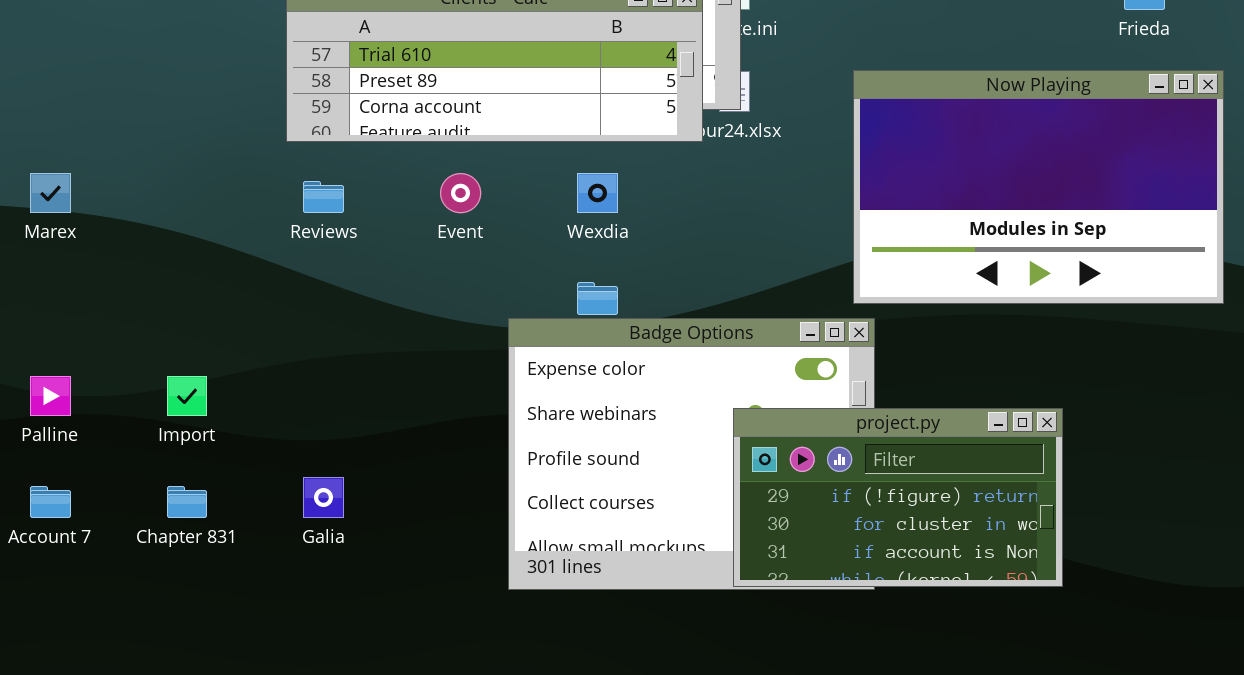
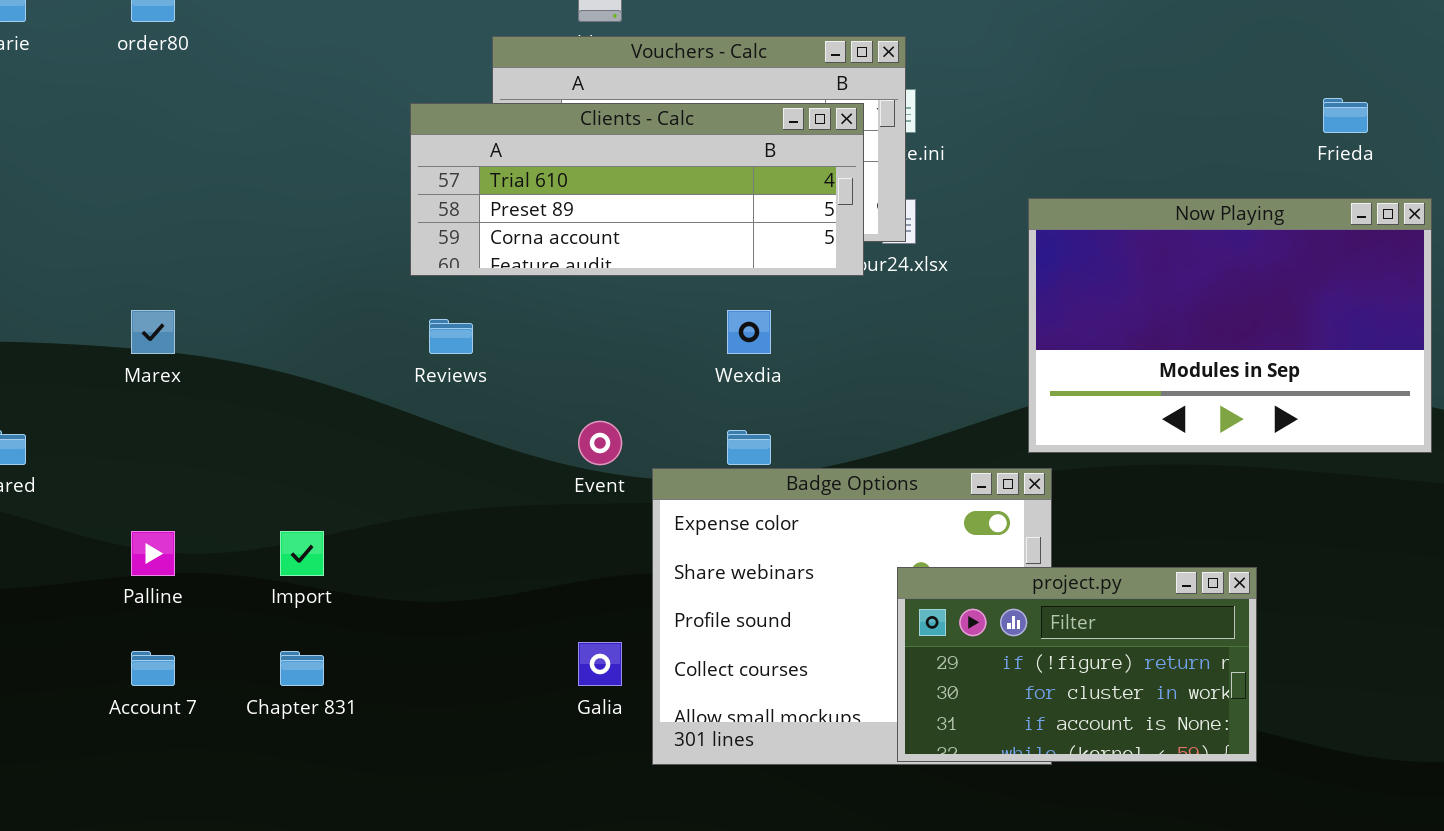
Event: [440,173,481,213] -> [578,421,622,465], moved
Galia: [303,477,344,518] -> [578,642,622,686], moved

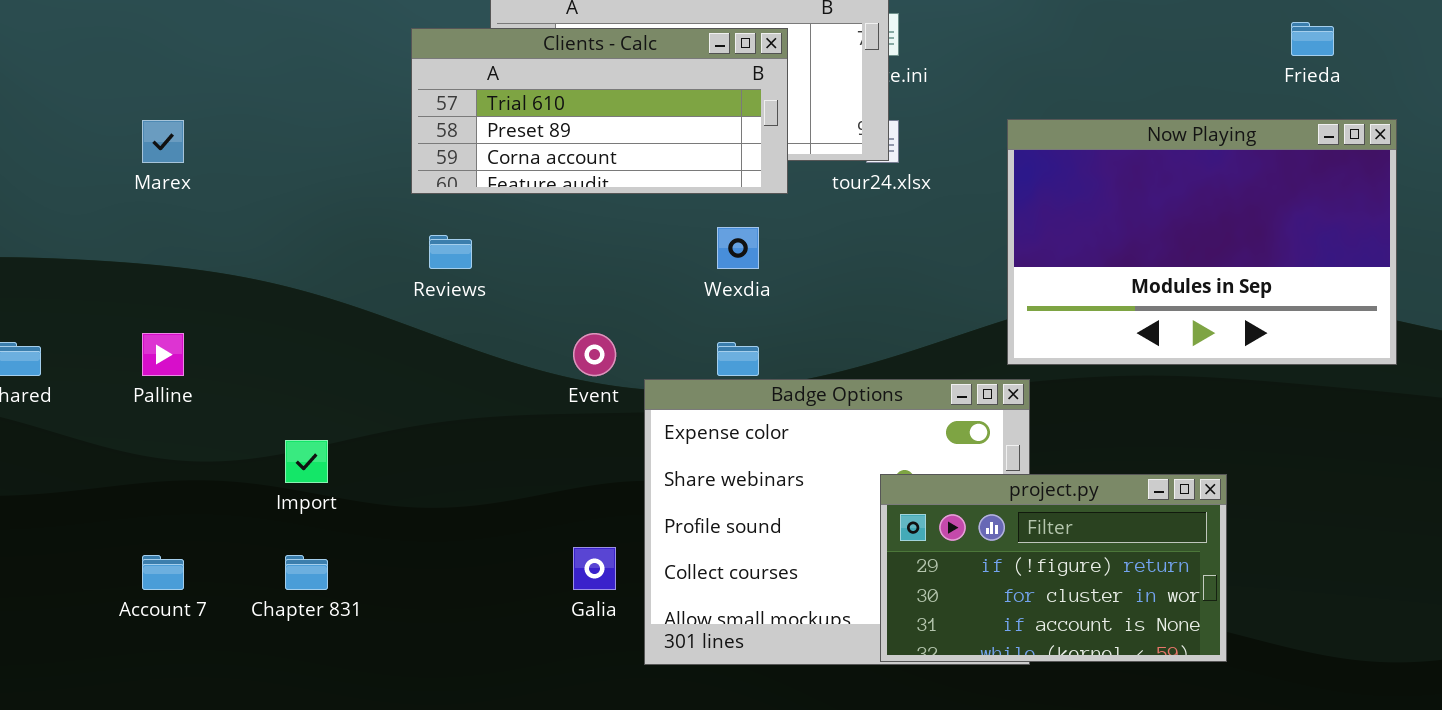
Clients - Calc: [410,103,864,276] -> [411,28,788,194], resized
Marex: [131,310,175,354] -> [142,120,184,163], moved
Palline: [131,531,175,576] -> [142,333,184,376], moved

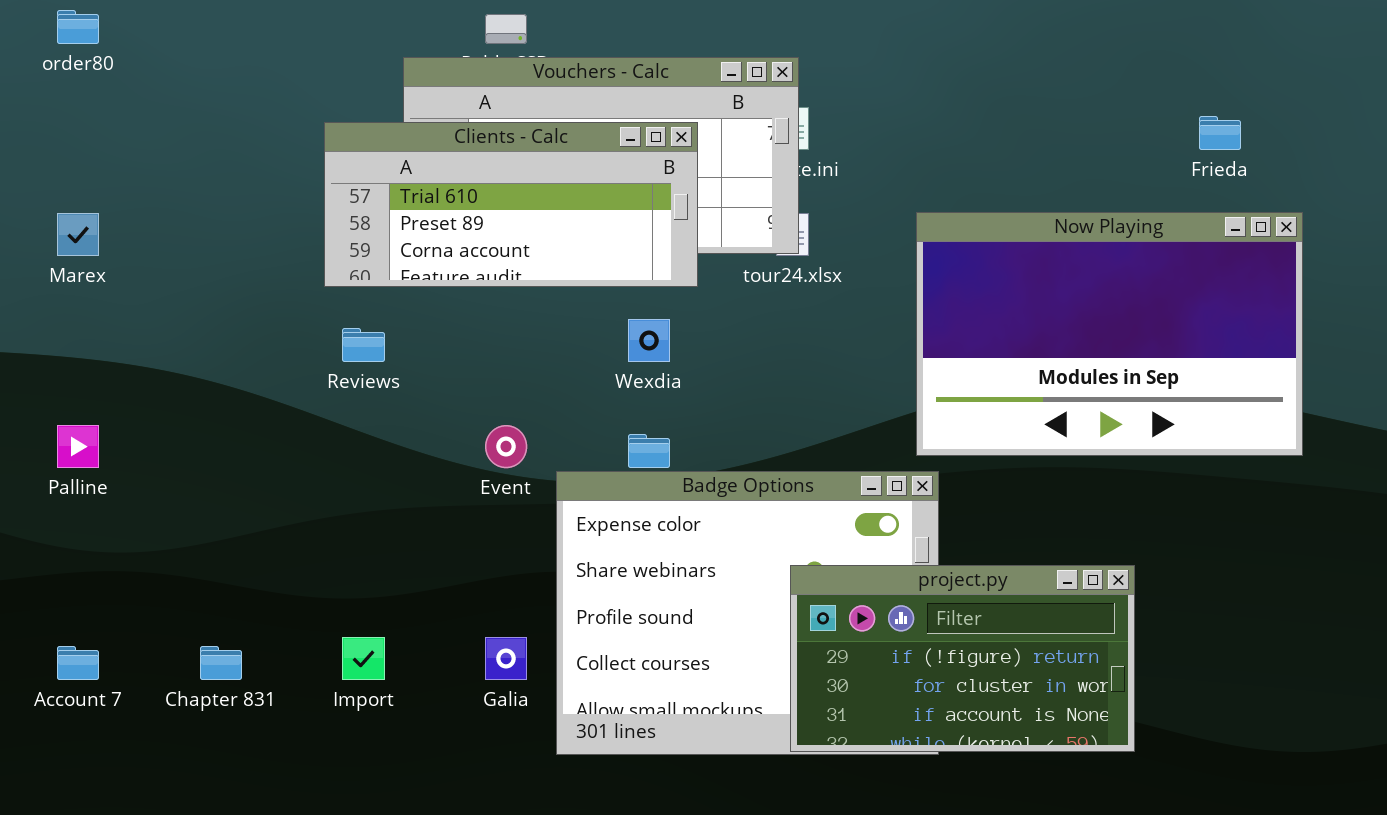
Import: [285,440,328,483] -> [342,637,385,680], moved

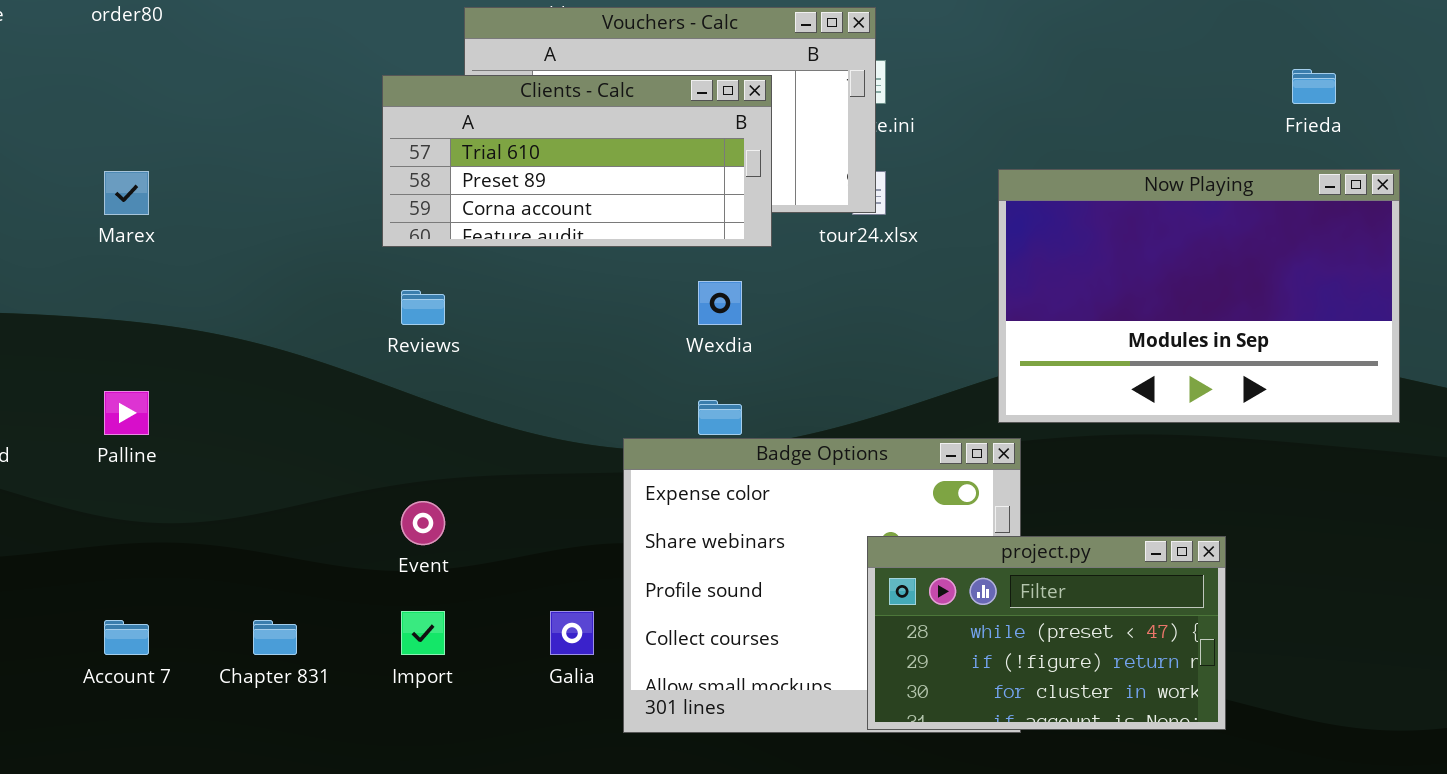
Event: [485,425,527,468] -> [401,501,445,545], moved
project.py: [790,565,1135,752] -> [867,536,1226,730], scrolled up 1 row

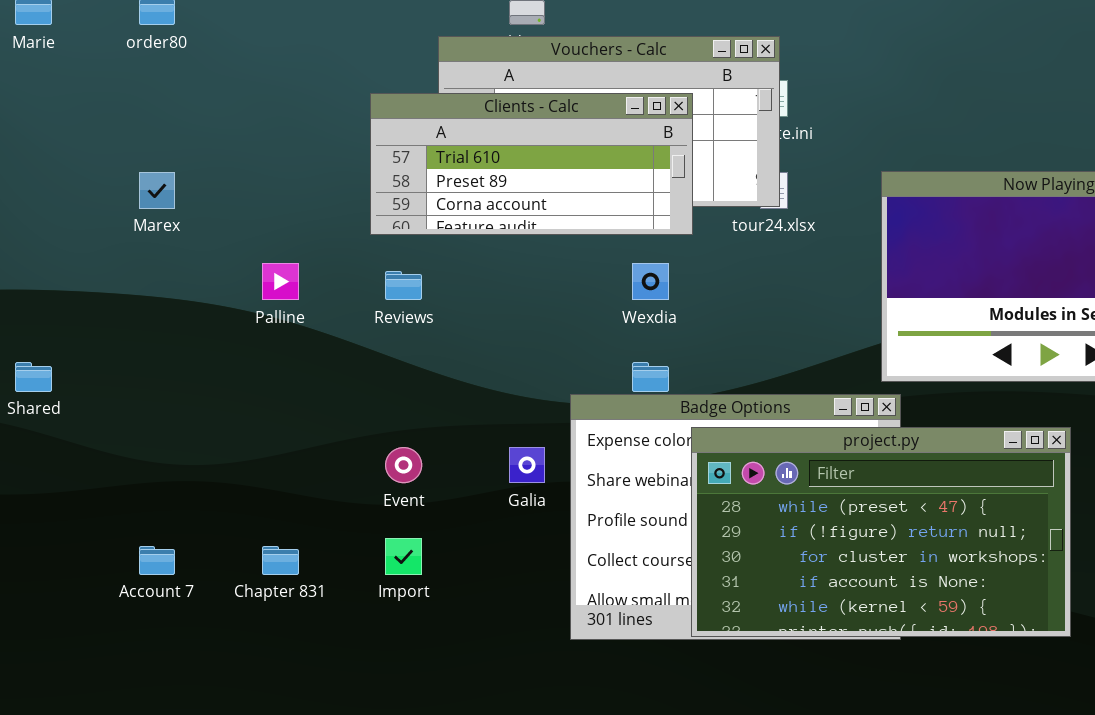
Palline: [104,391,149,435] -> [262,263,299,300], moved
project.py: [867,536,1226,730] -> [691,427,1071,637], resized
Galia: [550,611,594,655] -> [509,447,545,483], moved

